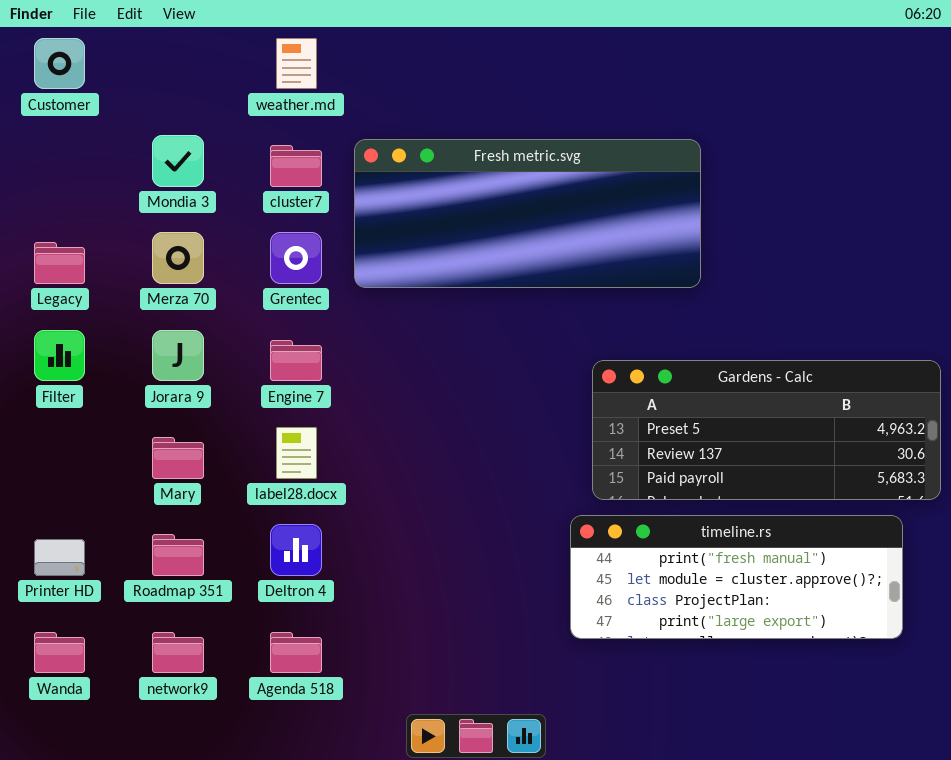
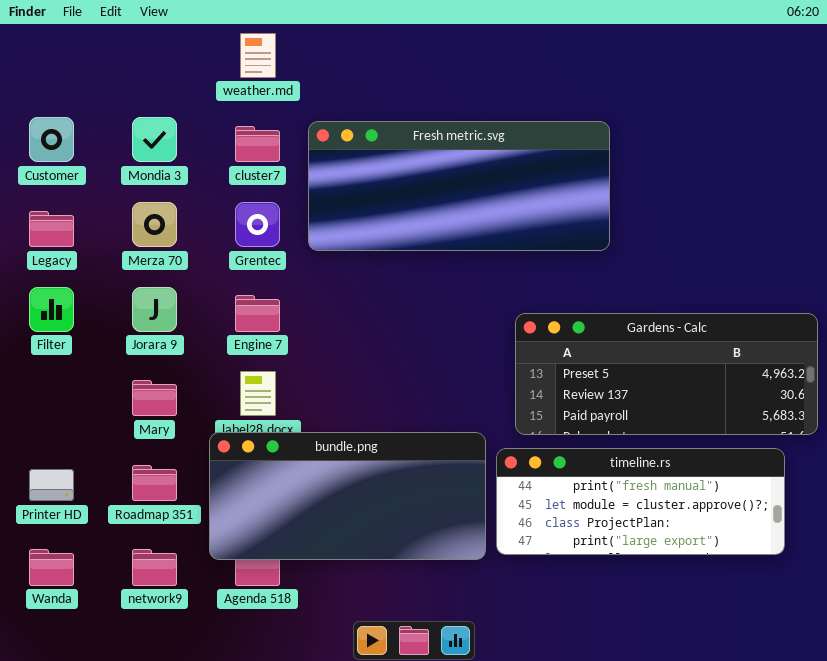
Customer: [34,38,85,89] -> [29,117,74,162], moved
bundle.png: none -> [209,432,486,560], opened

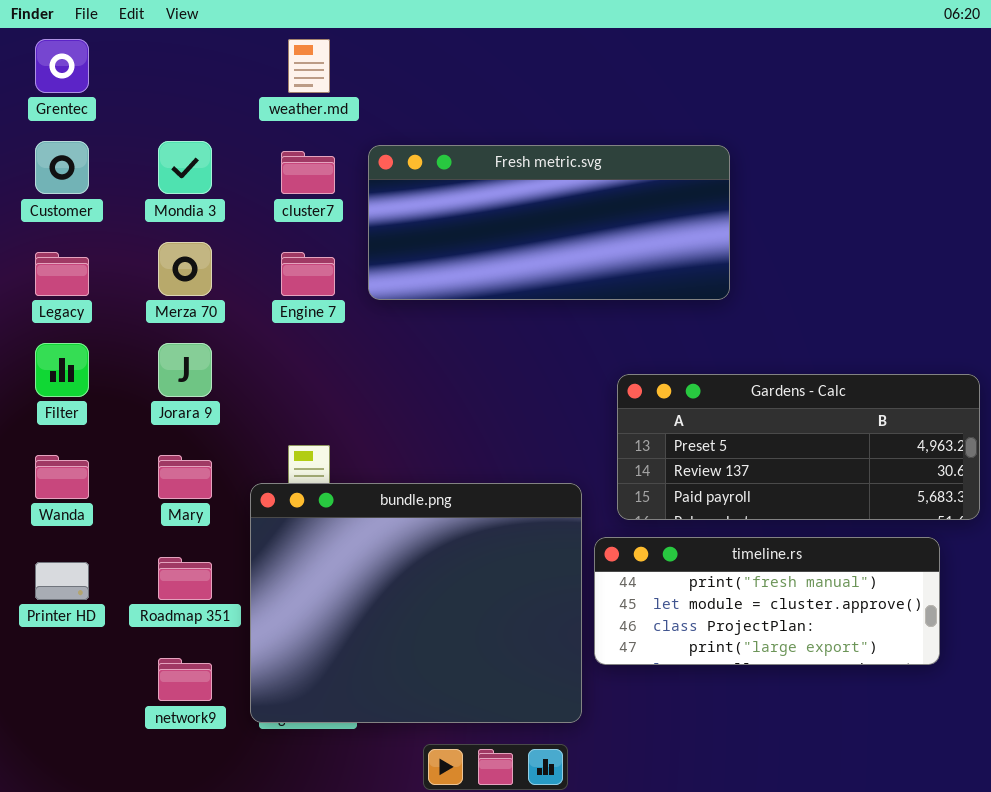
Grentec: [235,202,280,247] -> [35,39,89,93], moved
Engine 7: [235,295,280,332] -> [281,252,335,296], moved
bundle.png: [209,432,486,560] -> [250,483,582,723], moved, resized
Wanda: [29,549,74,586] -> [35,455,89,499], moved

